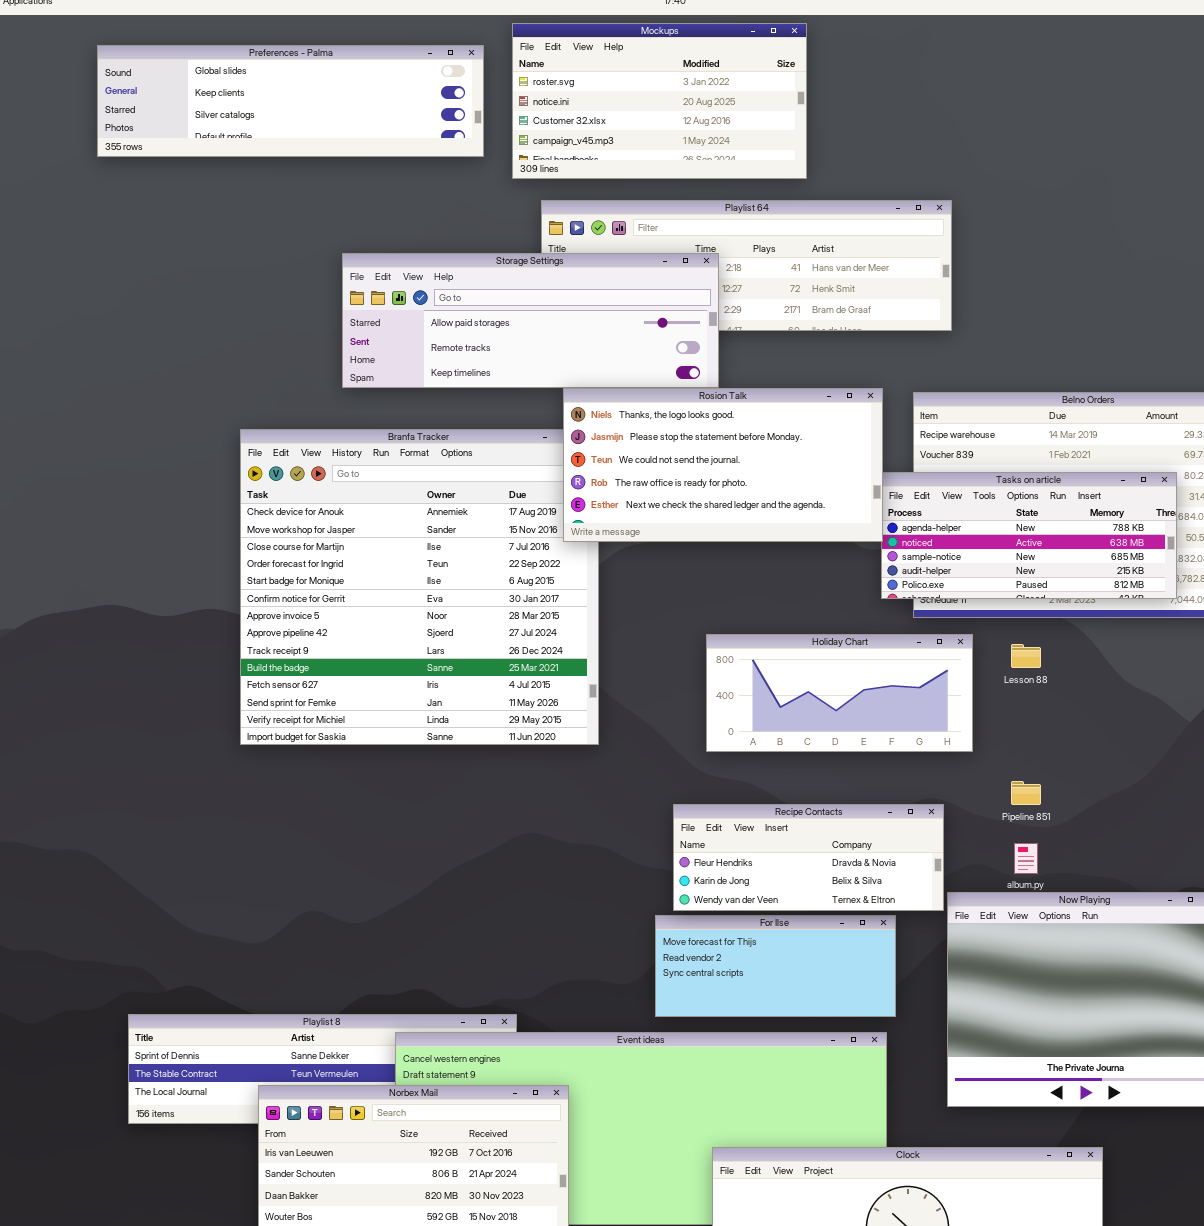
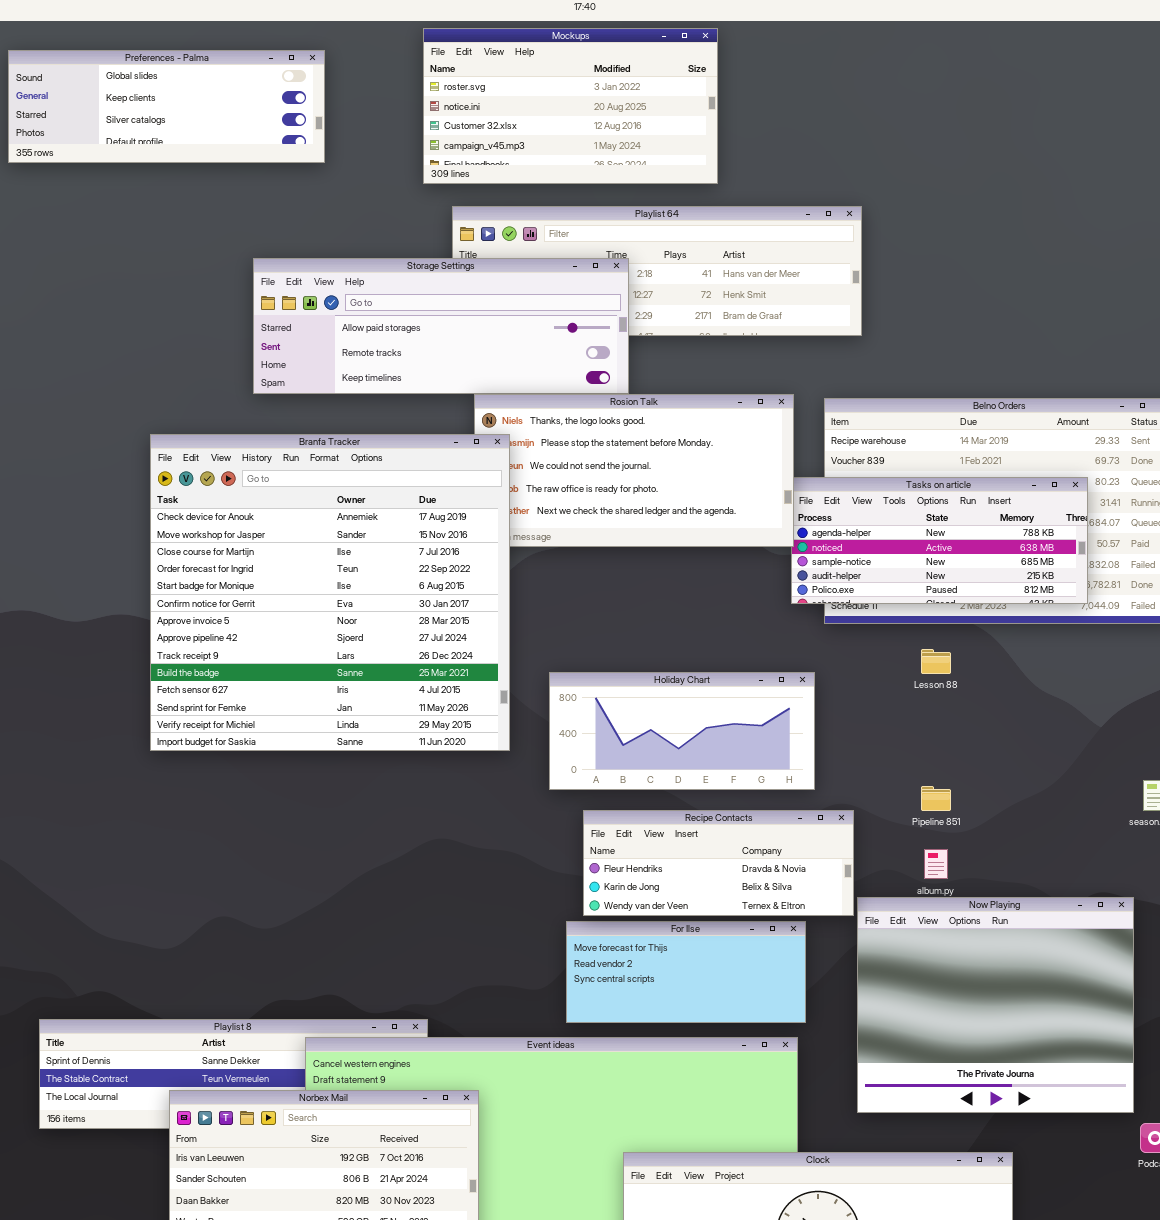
Preferences - Palma: [97,45,484,157] -> [8,50,325,163], resized
Branfa Tracker: [240,429,599,745] -> [150,434,510,751], raised
Holiday Chart: [706,634,973,752] -> [549,672,815,790], moved

